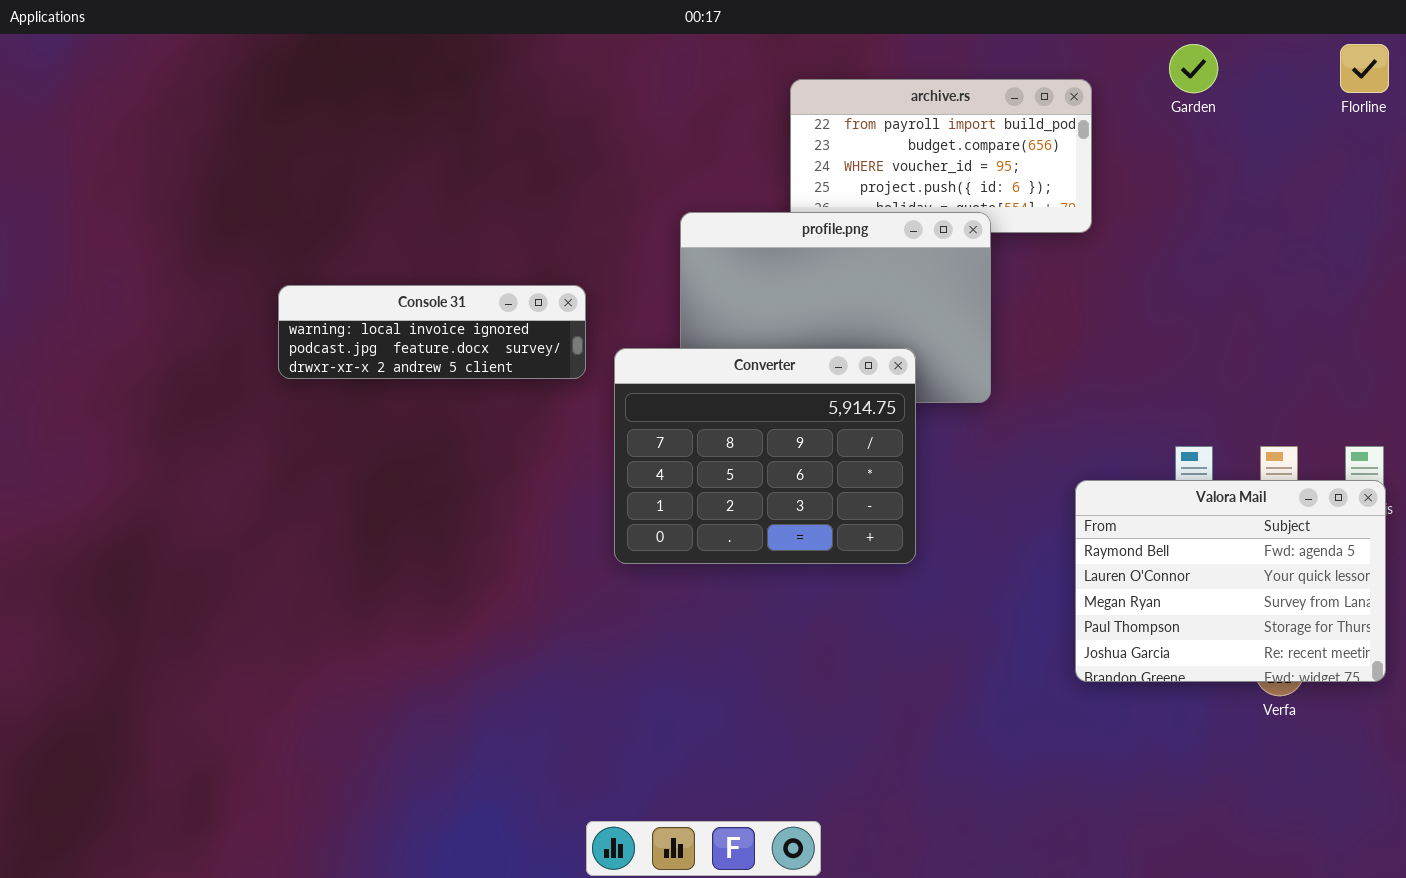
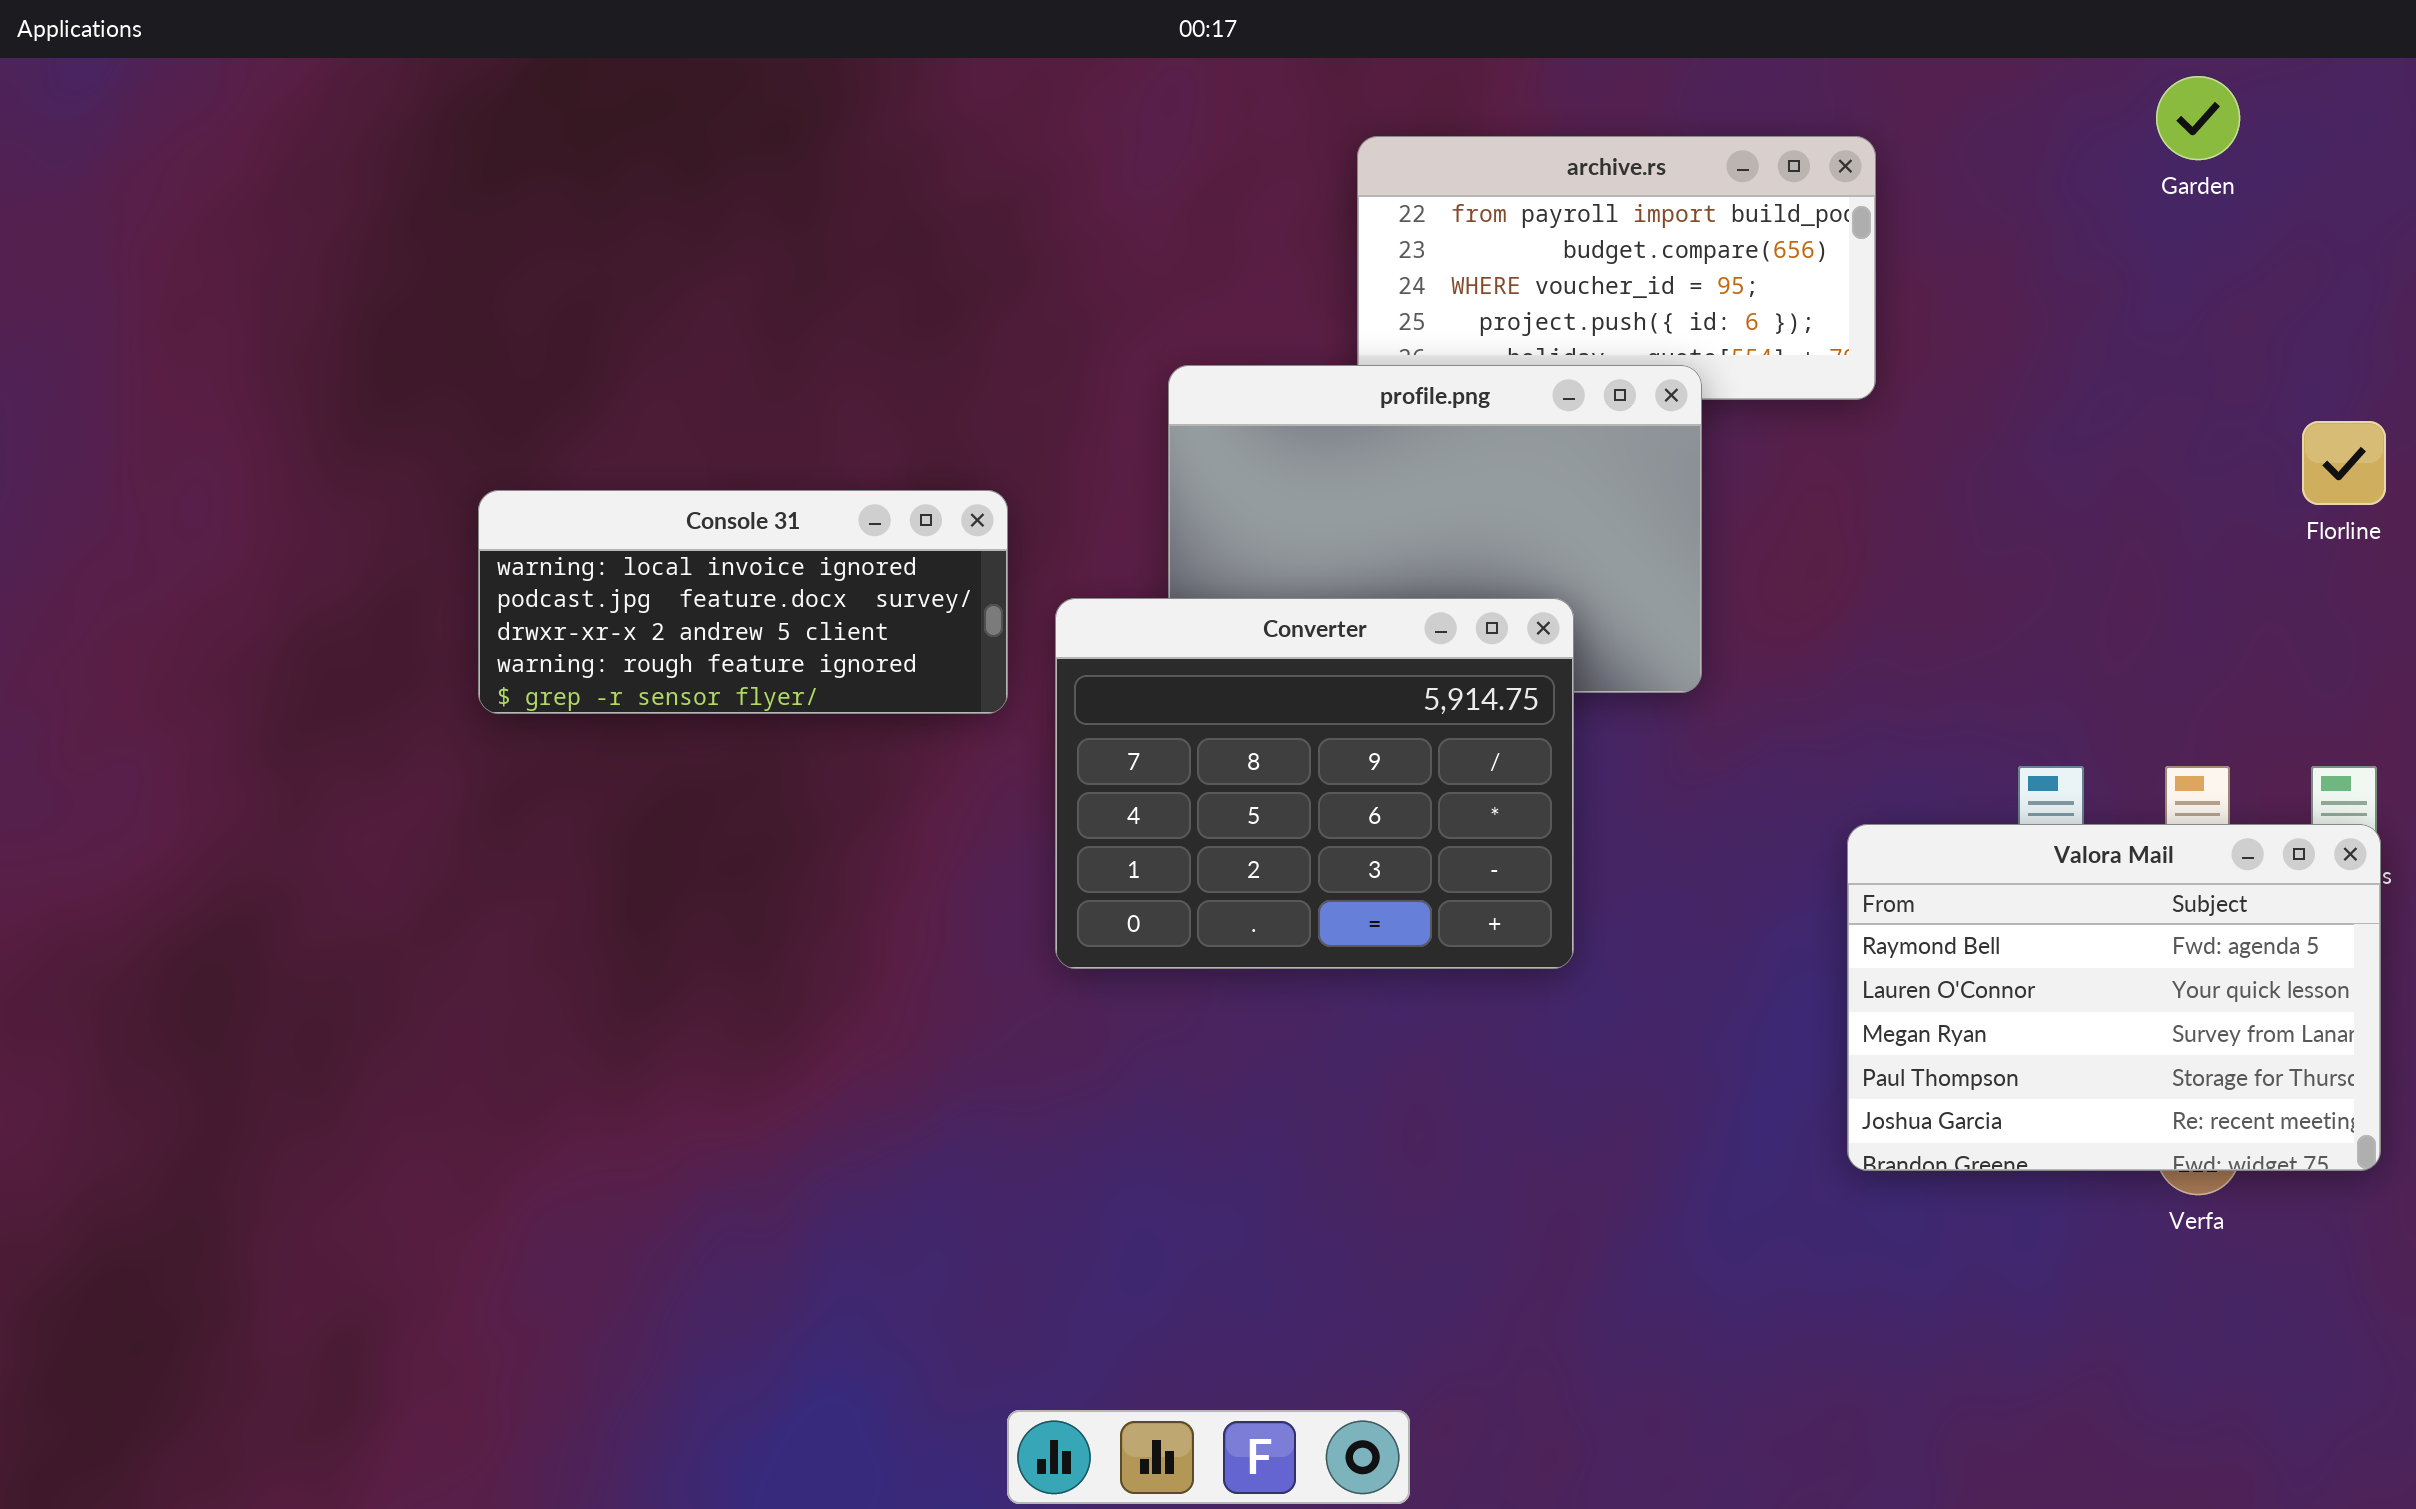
Garden: [1169,44,1218,93] -> [2156,76,2240,160], moved
Florline: [1340,44,1389,93] -> [2302,421,2386,505], moved
Console 31: [278,285,586,379] -> [478,490,1008,714], resized

